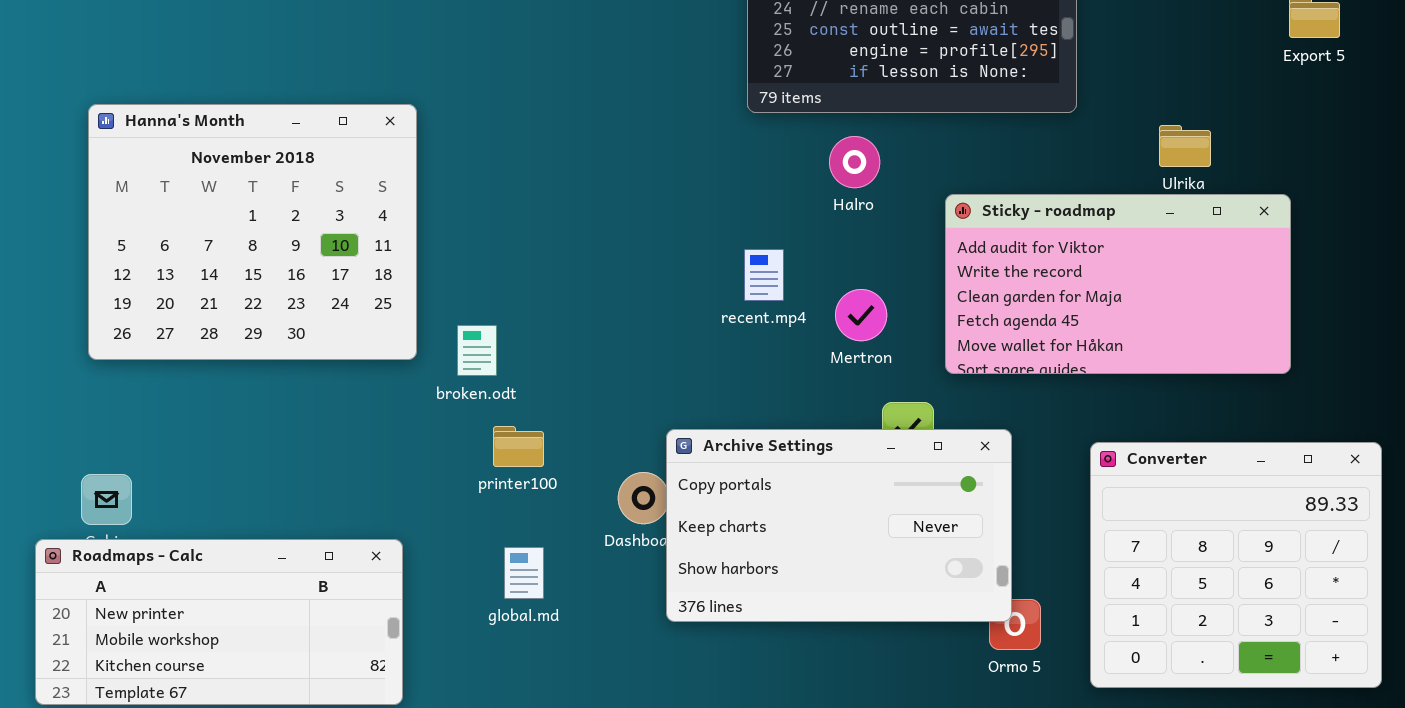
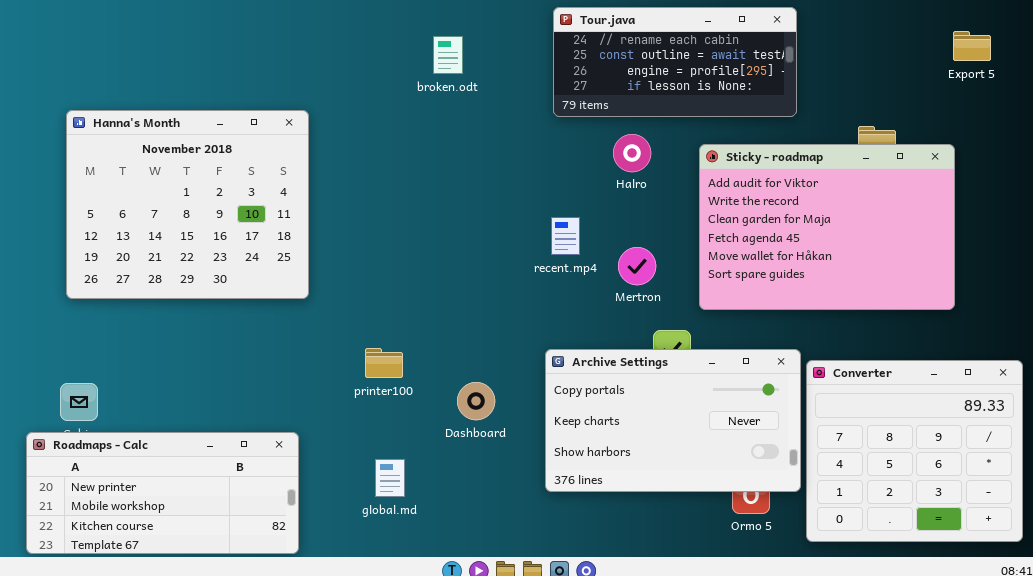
Sticky - roadmap: [945,194,1291,374] -> [699,144,955,310], resized
broken.odt: [457,325,497,376] -> [433,36,463,74], moved
Archive Settings: [666,429,1012,622] -> [545,349,801,492], moved
global.md: [504,547,544,599] -> [375,459,405,497], moved

